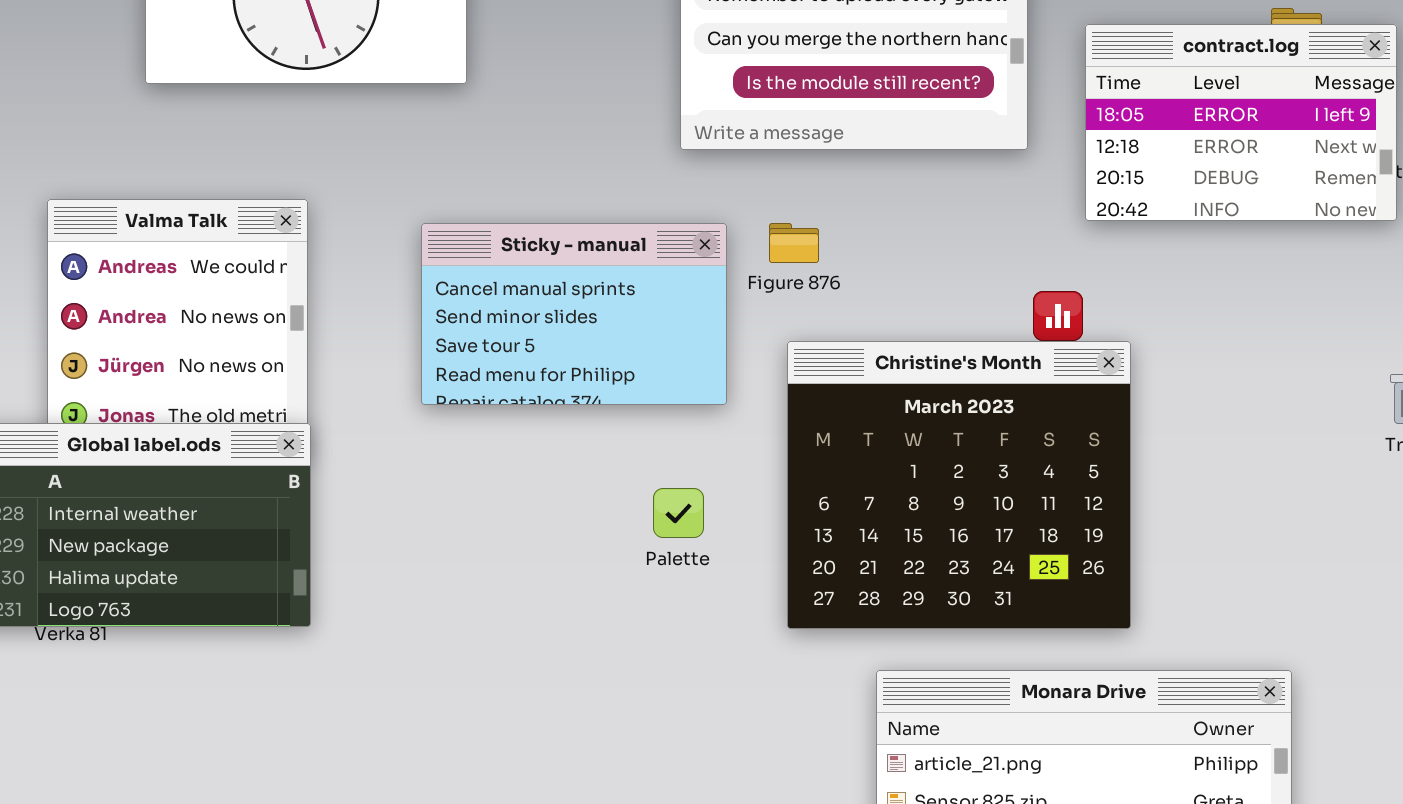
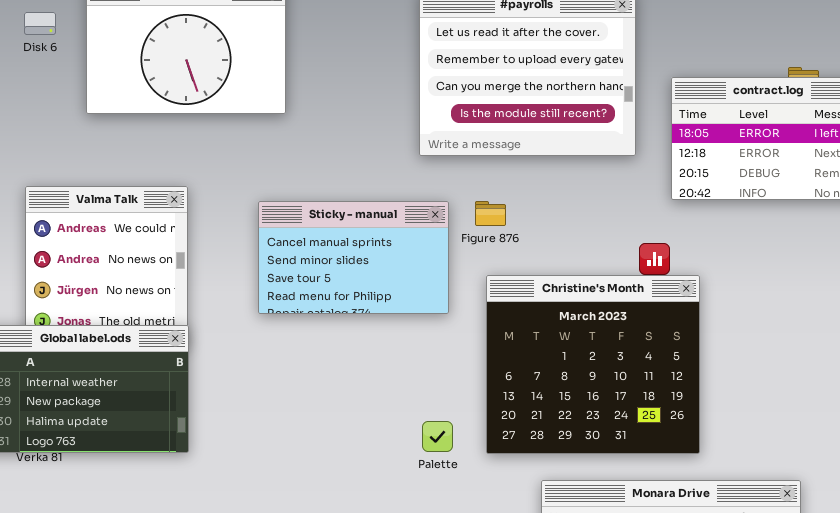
Palette: [653,488,704,538] -> [422,421,453,452], moved

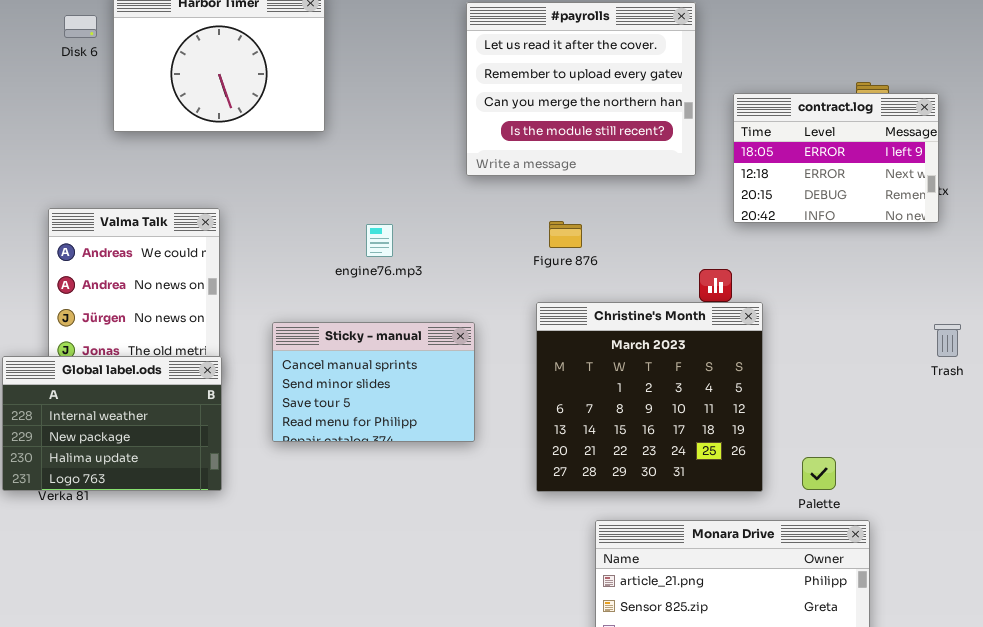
Disk 6: [24,12,56,35] -> [64,15,97,38], moved
Sticky - manual: [258,201,449,314] -> [272,322,475,442], moved
Figure 876: [475,201,506,226] -> [549,221,582,248], moved
Palette: [422,421,453,452] -> [802,457,836,490], moved

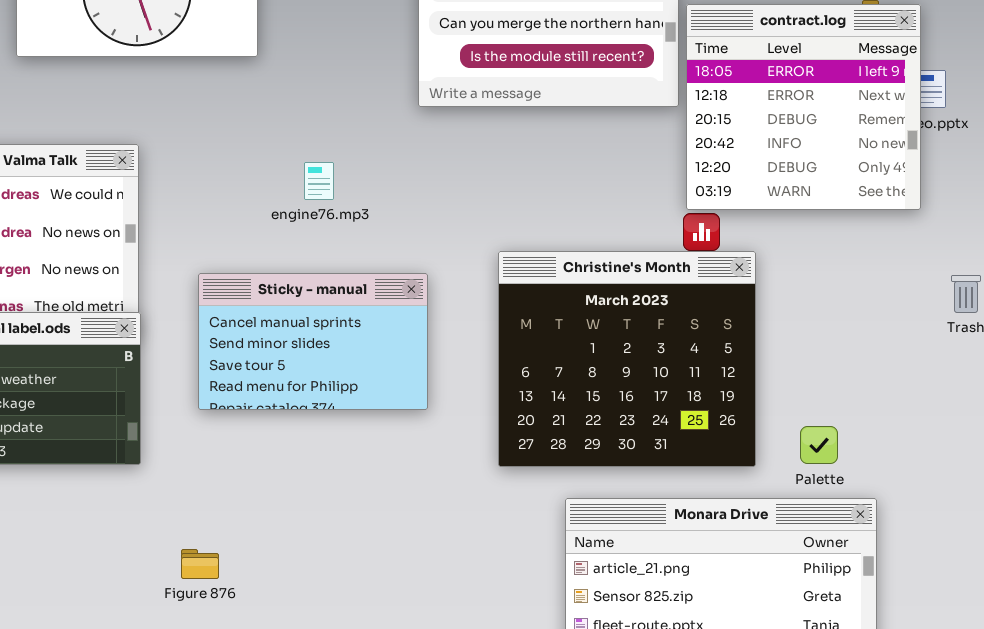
contract.log: [733,93,939,223] -> [686,4,921,210], moved, resized
Figure 876: [549,221,582,248] -> [181,549,219,579], moved

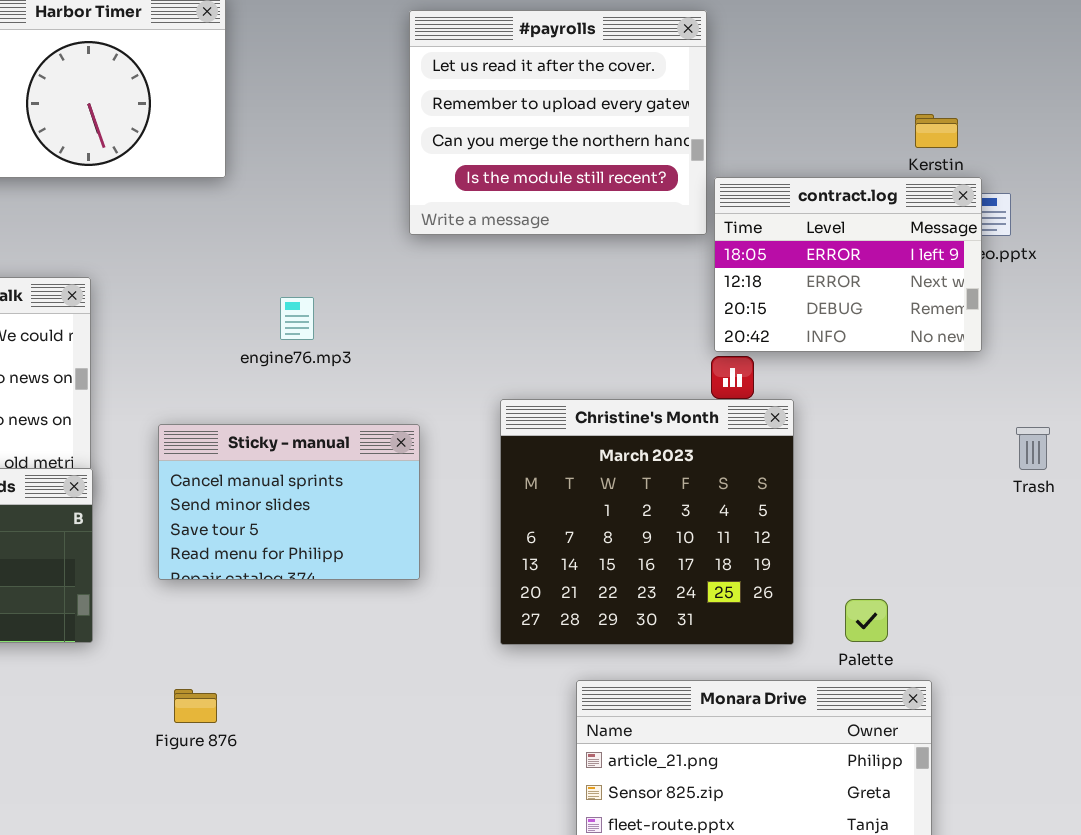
contract.log: [686,4,921,210] -> [714,177,982,352], resized
Figure 876: [181,549,219,579] -> [174,689,217,723], moved

